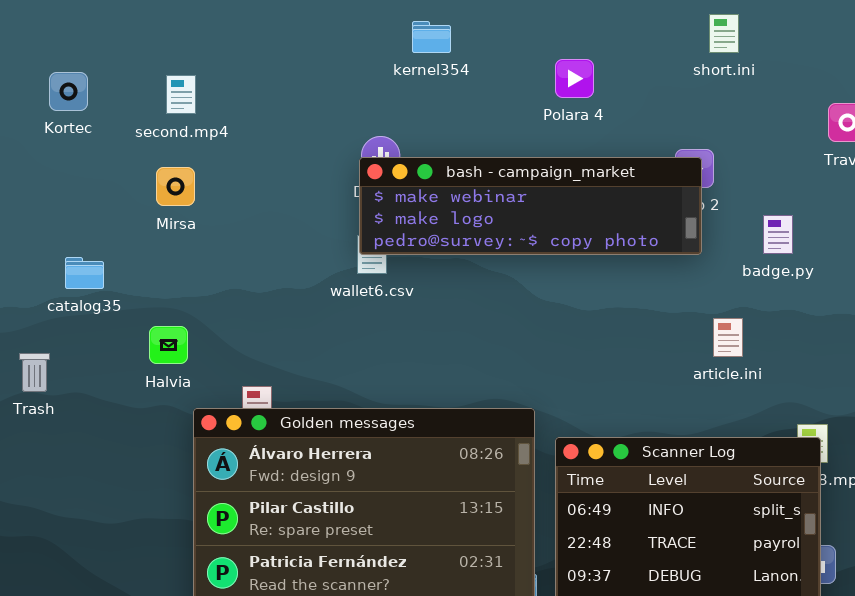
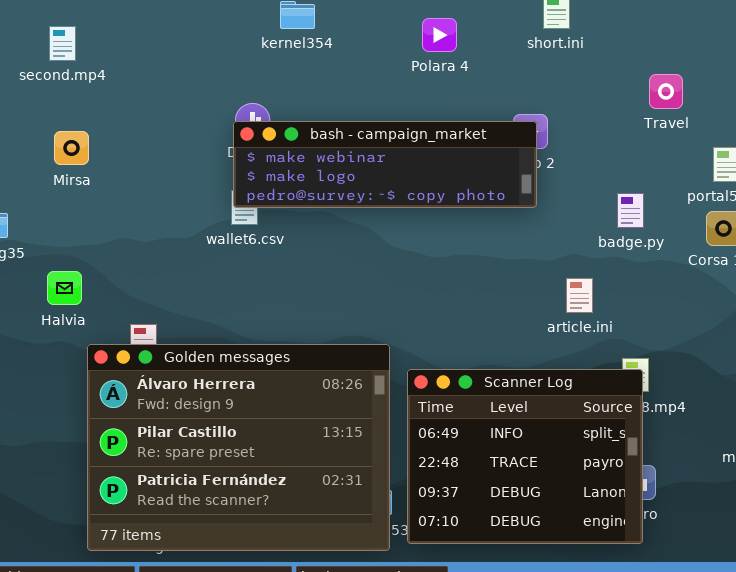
Polara 4: [555,59,594,98] -> [422,18,457,52], moved
second.mp4: [166,75,196,114] -> [49,26,76,61], moved
badge.py: [763,215,793,254] -> [617,193,644,228], moved
article.ini: [713,318,743,357] -> [566,278,593,313], moved

